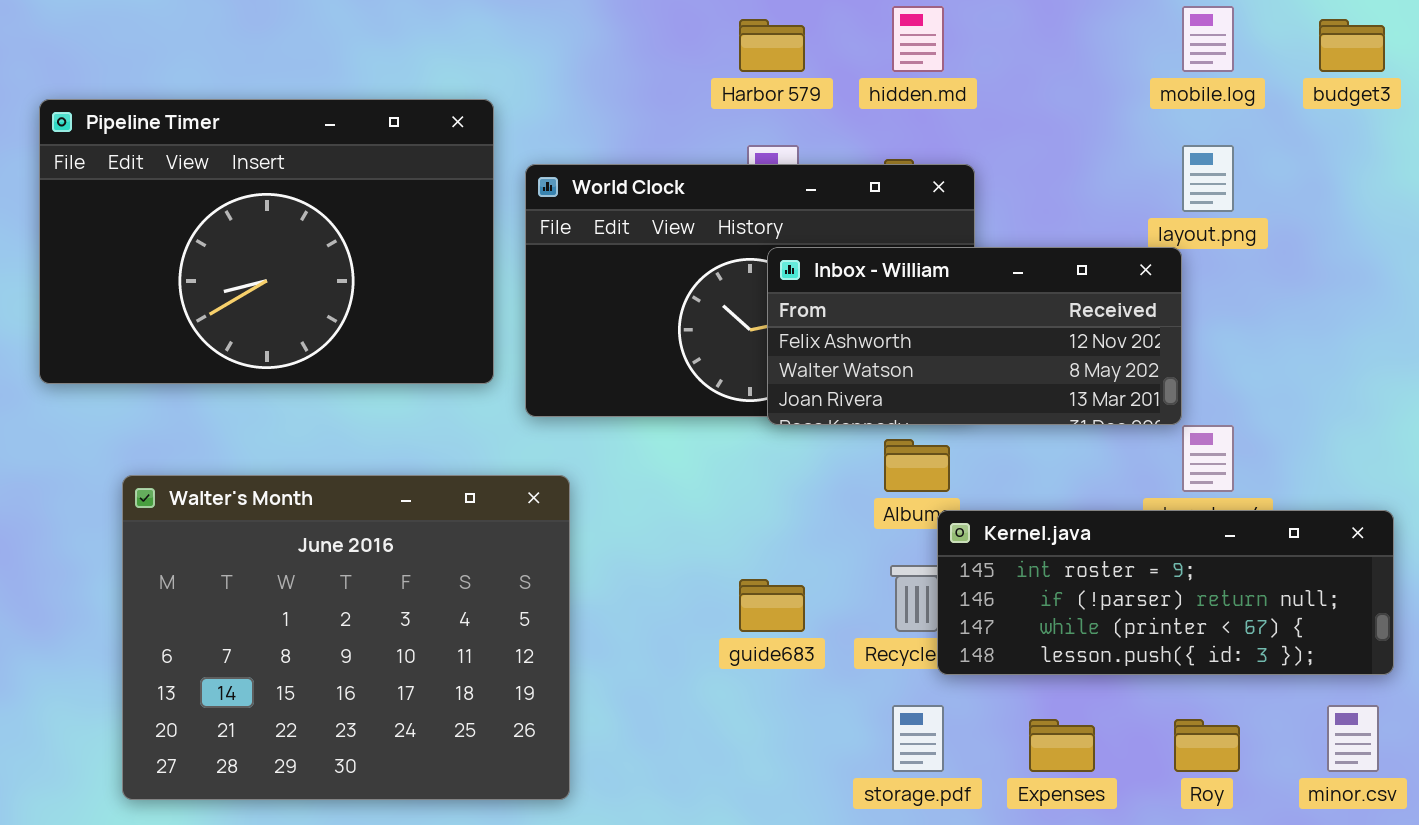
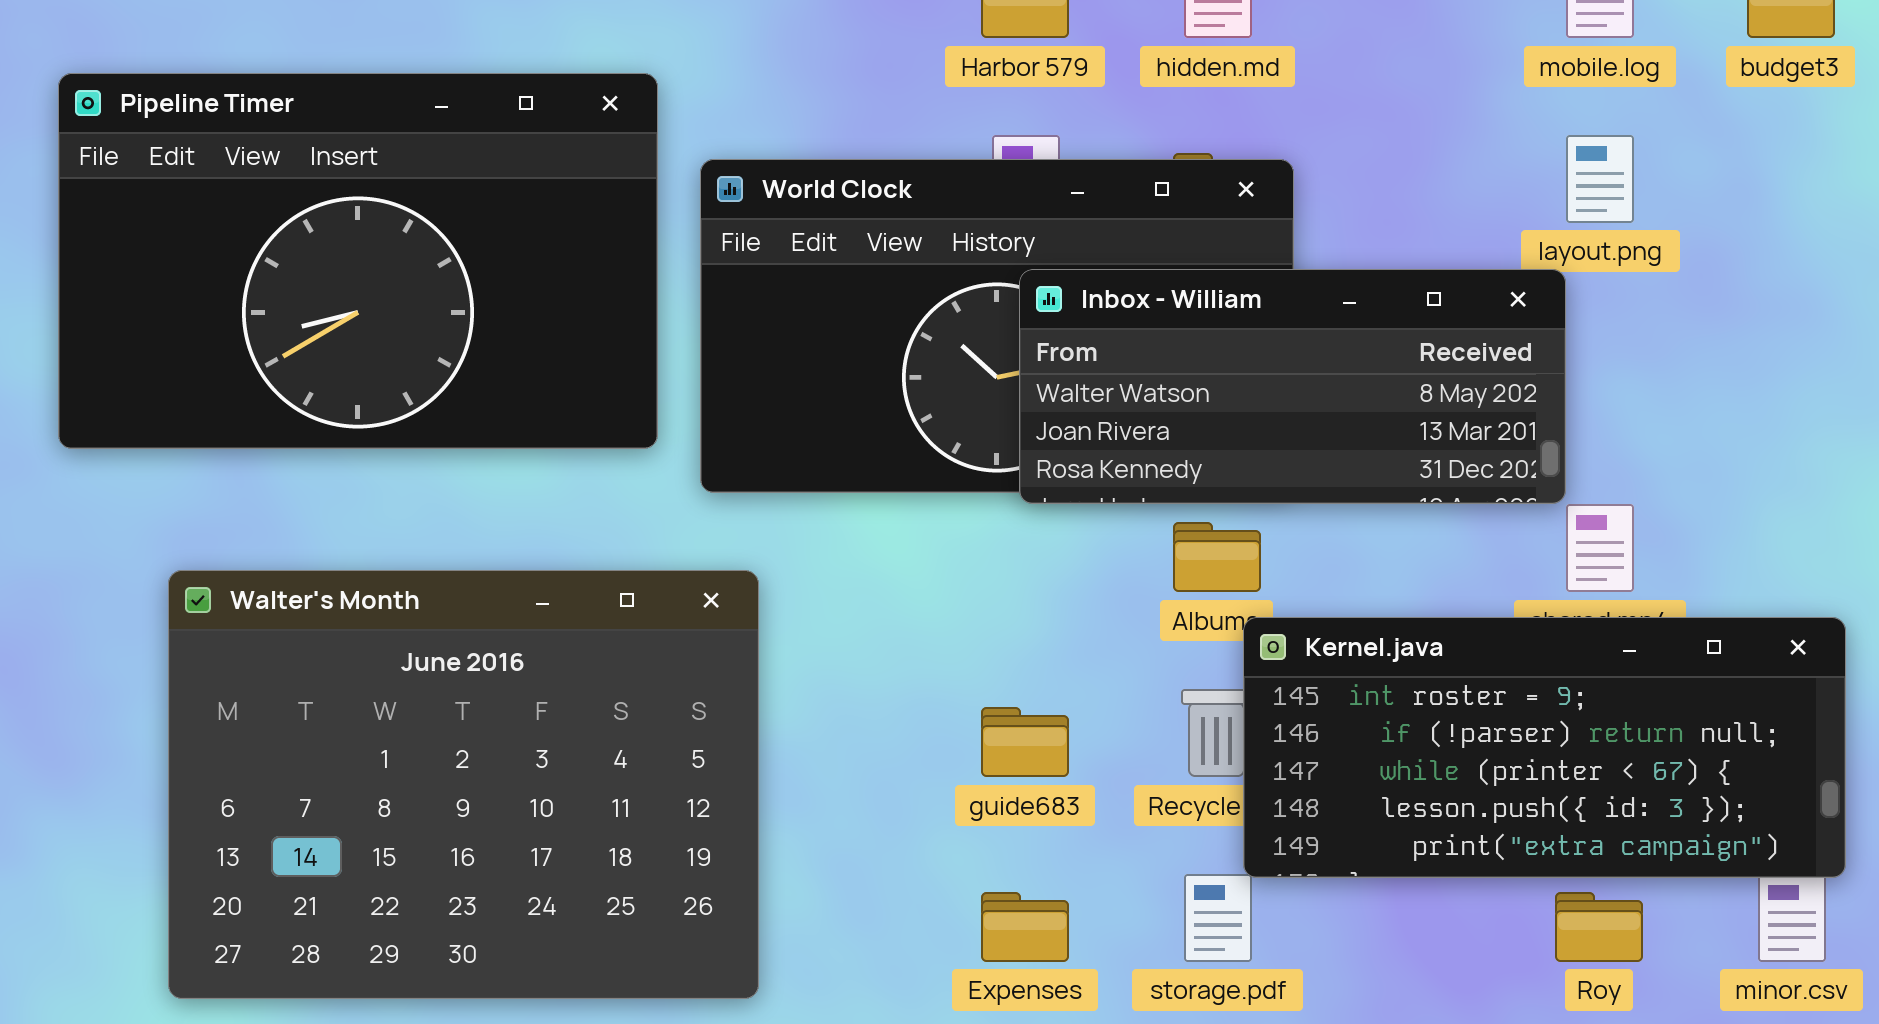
Inbox - William: [767,247,1182,425] -> [1019,269,1566,504], scrolled down 1 row
Kernel.java: [937,510,1394,675] -> [1243,617,1846,878], resized
Expenses: [1029,719,1095,772] -> [981,892,1069,962], moved

